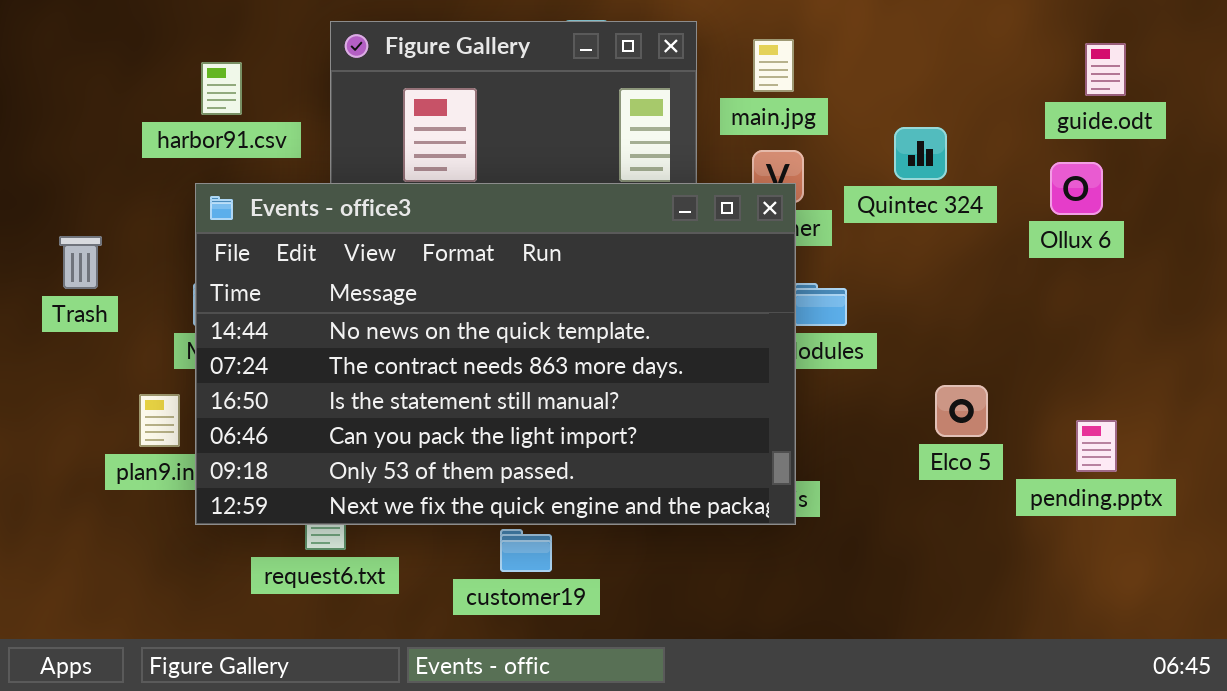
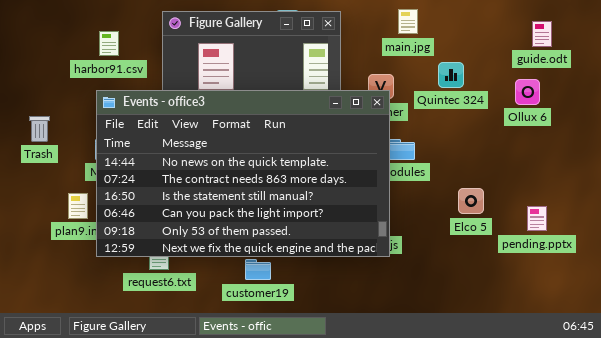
main.jpg: [753,39,794,92] -> [398,9,418,34], moved

